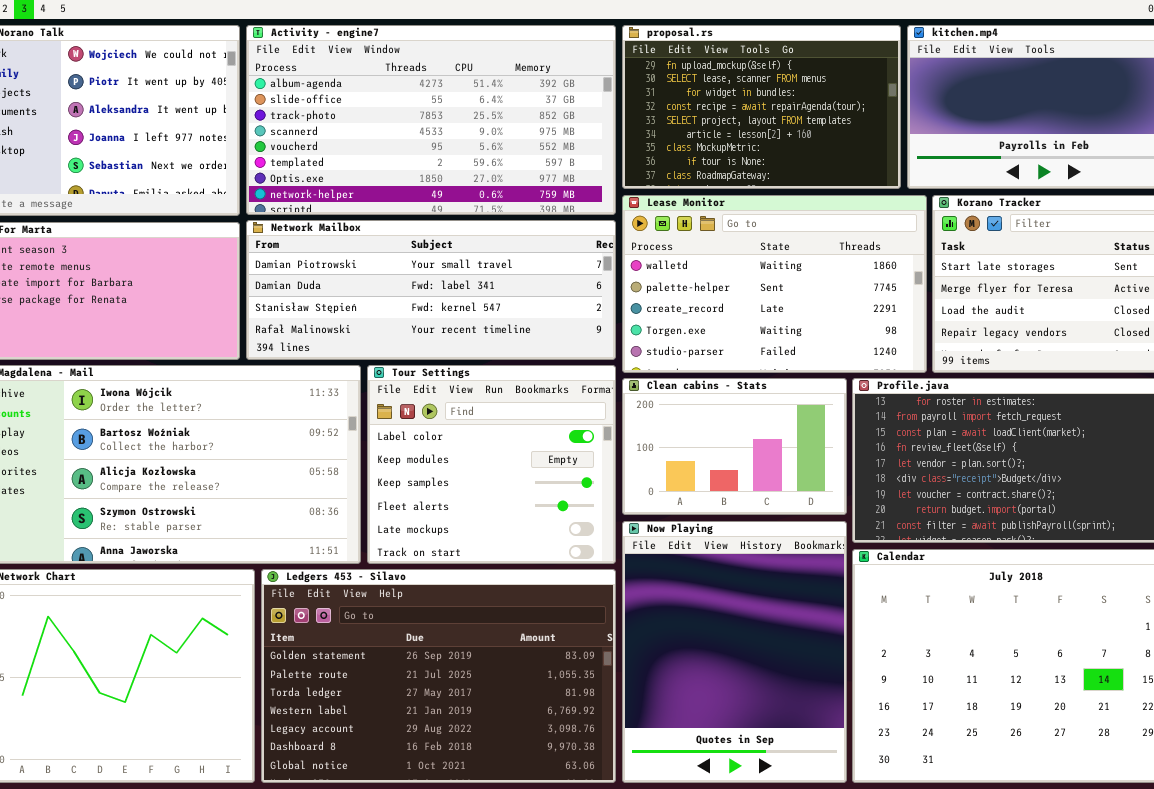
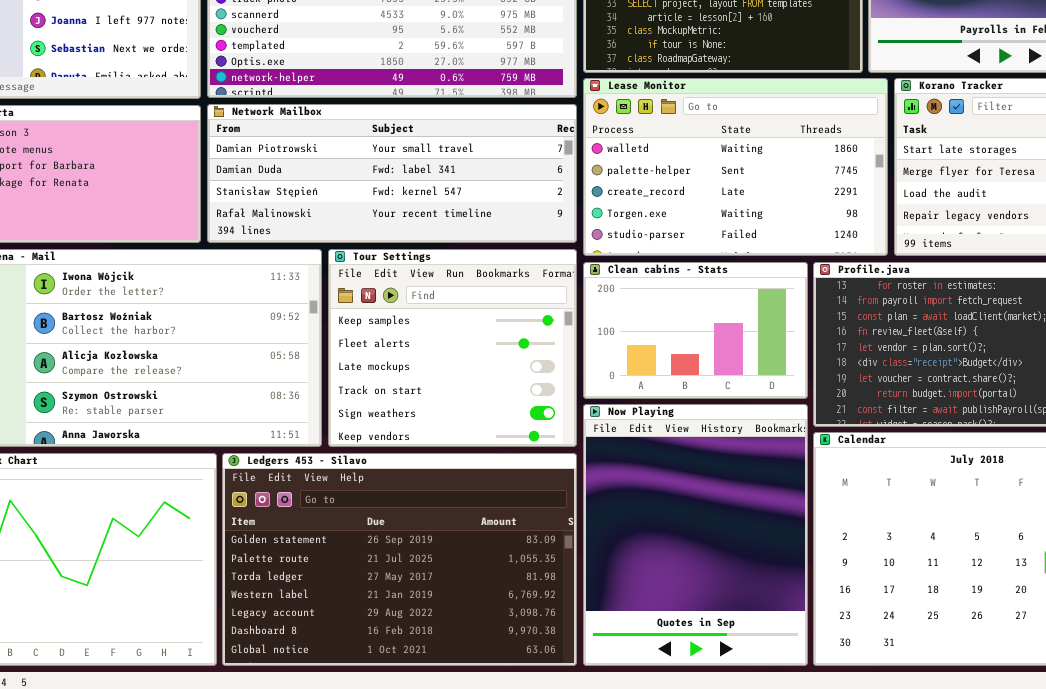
Tour Settings: [367,365,616,564] -> [328,249,577,447], scrolled down 2 rows

